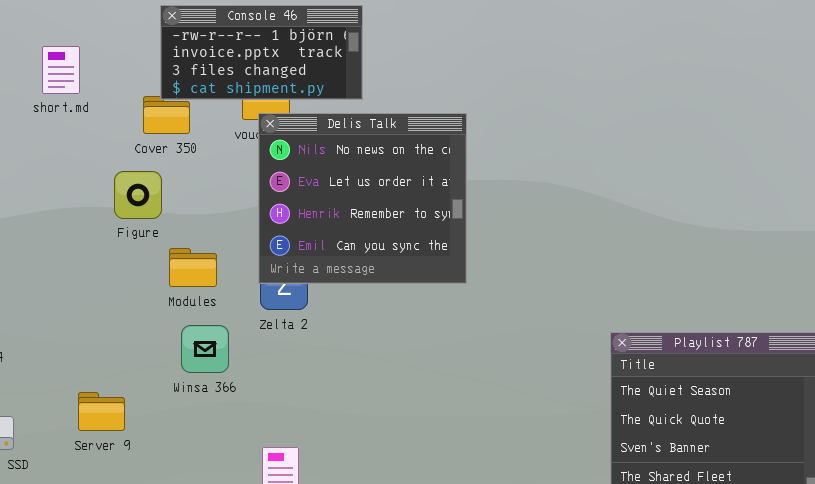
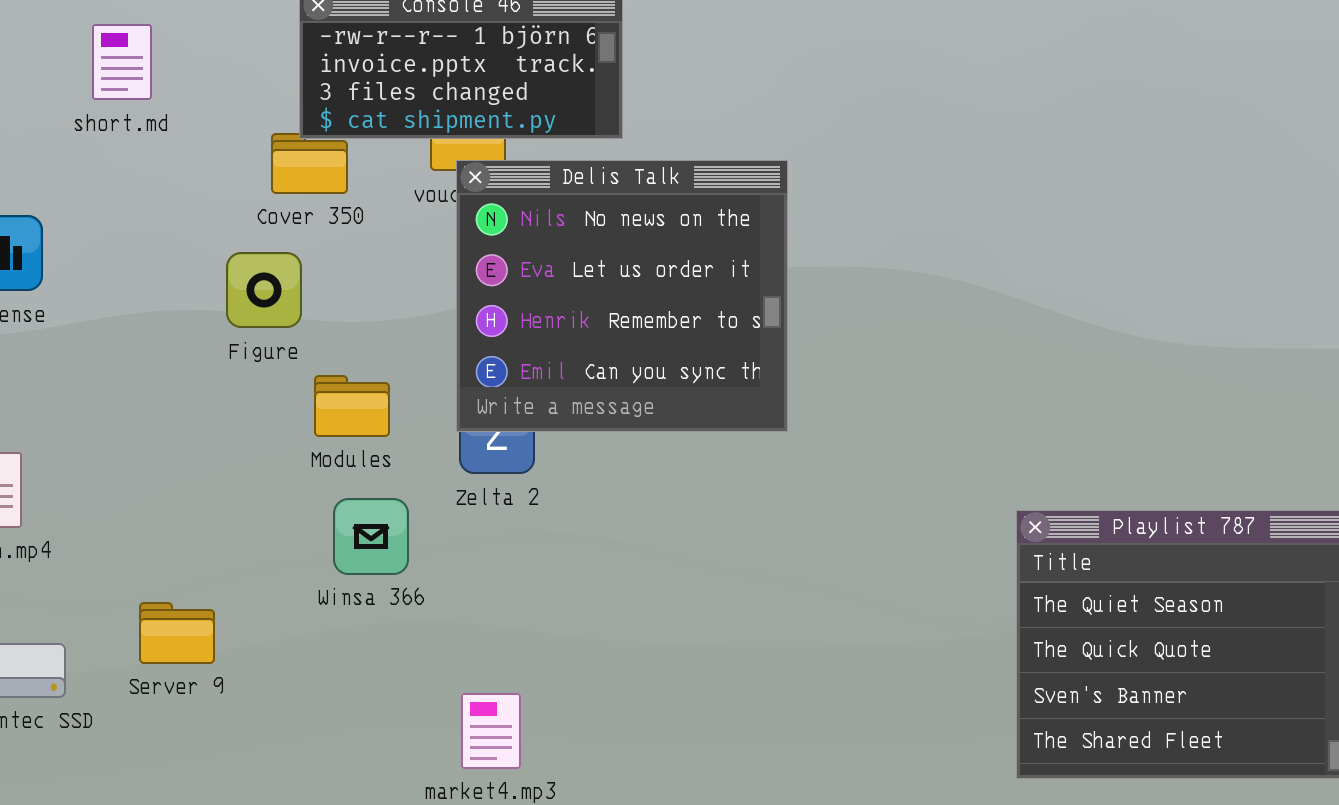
short.md: [42,46,80,94] -> [92,24,152,100], moved
Server 9: [78,392,125,431] -> [139,602,215,664], moved

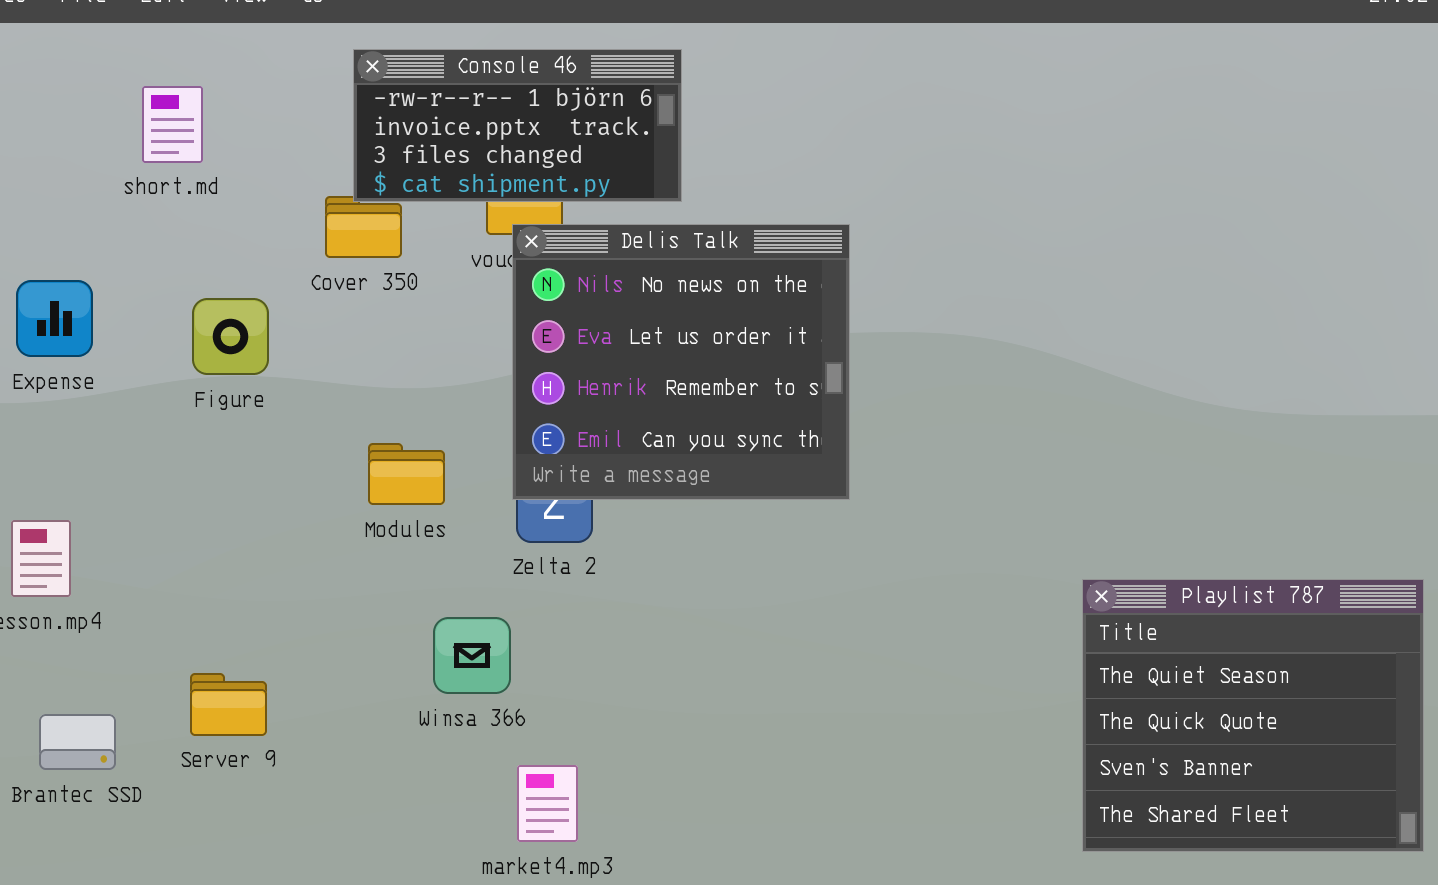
Figure: [226,252,302,328] -> [192,298,269,375], moved
Winsa 366: [333,498,409,575] -> [433,617,511,694], moved

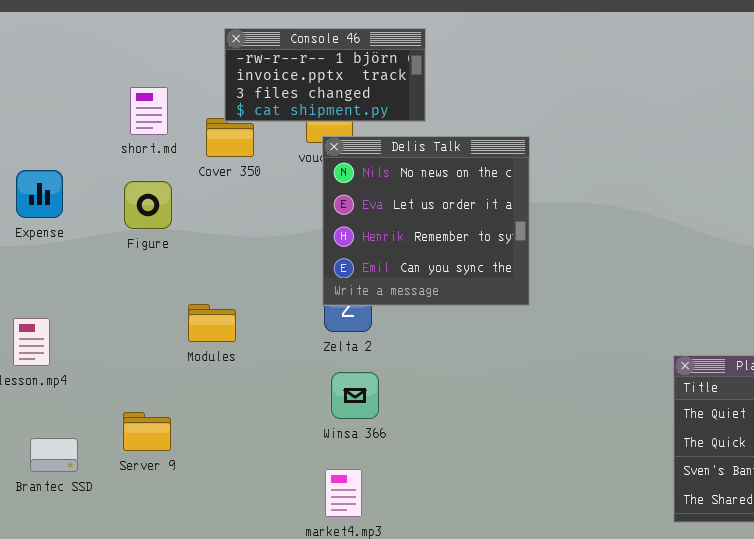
short.md: [142,86,203,163] -> [130,87,168,135], moved
Modules: [368,443,445,505] -> [188,304,236,342], moved
Winsa 366: [433,617,511,694] -> [331,372,379,419], moved

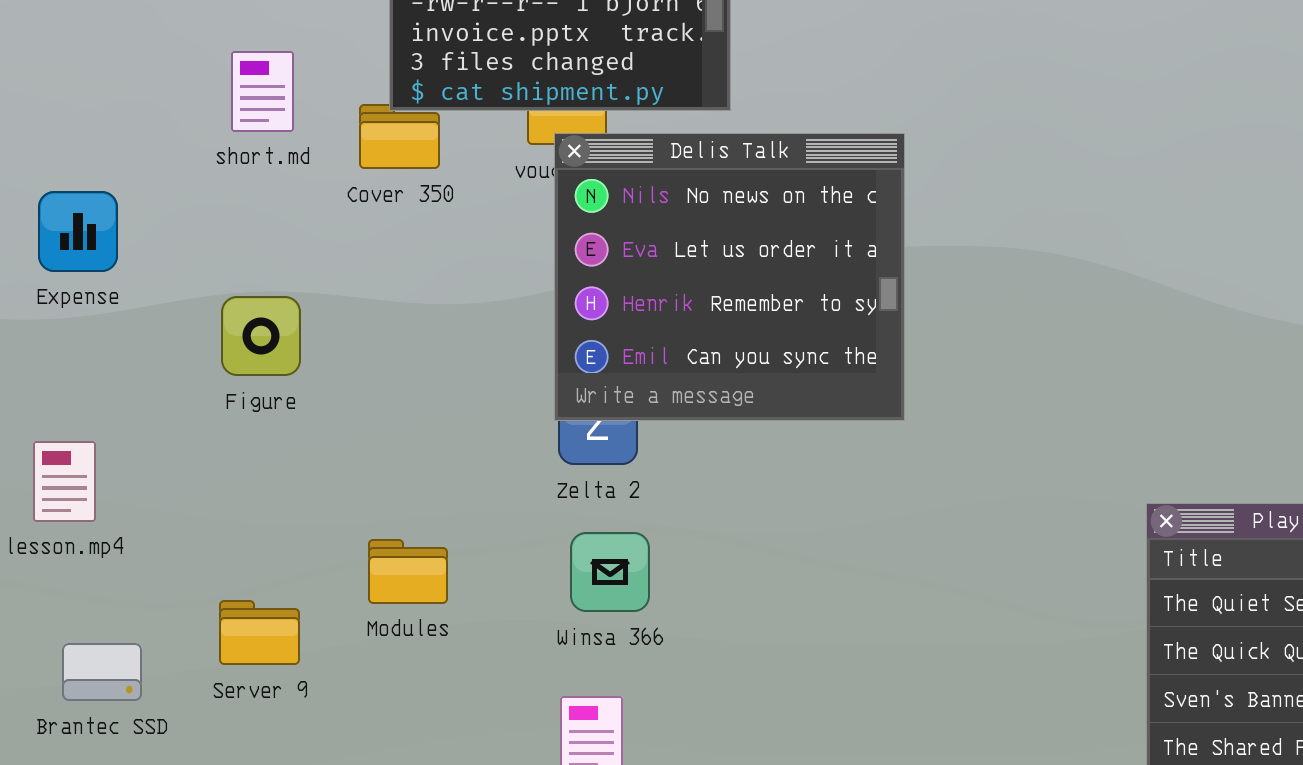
Figure: [124,181,172,229] -> [221,296,301,376], moved
Modules: [188,304,236,342] -> [368,539,448,604], moved

